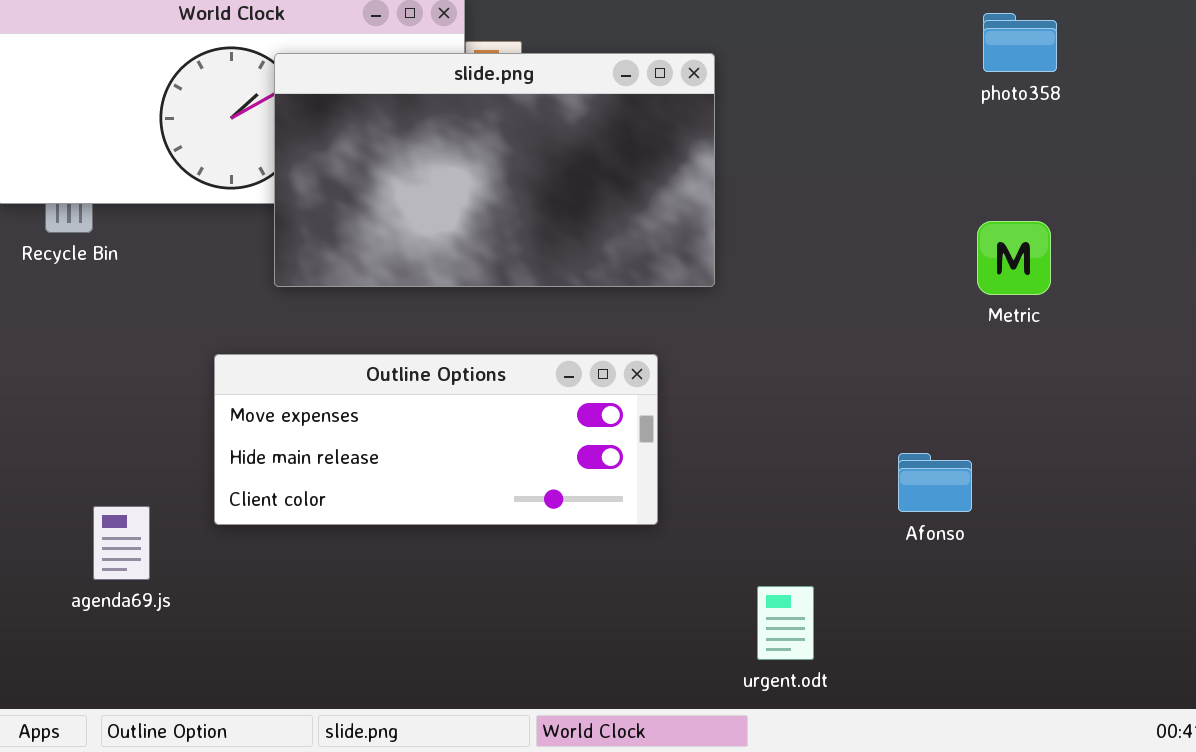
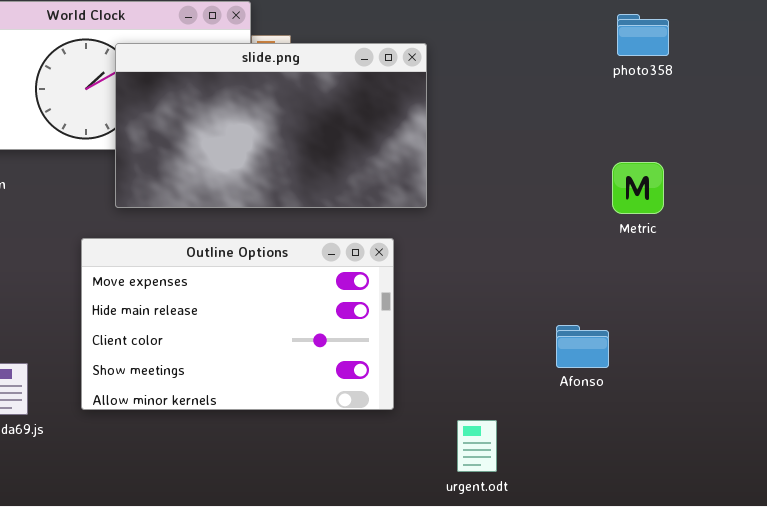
Outline Options: [214,354,658,525] -> [81,238,394,410], moved, resized

